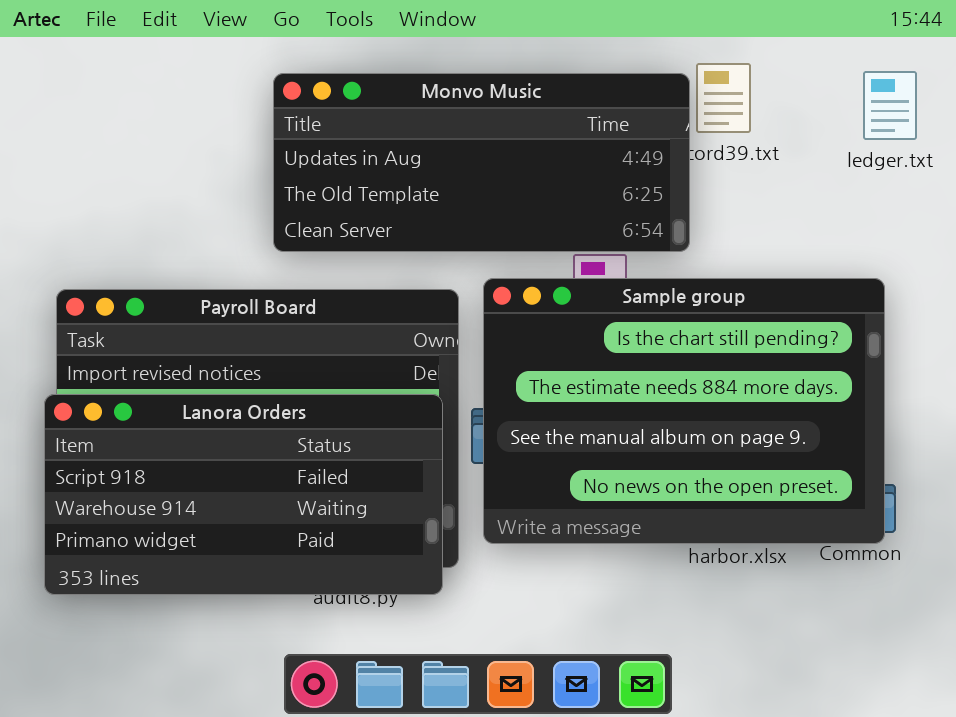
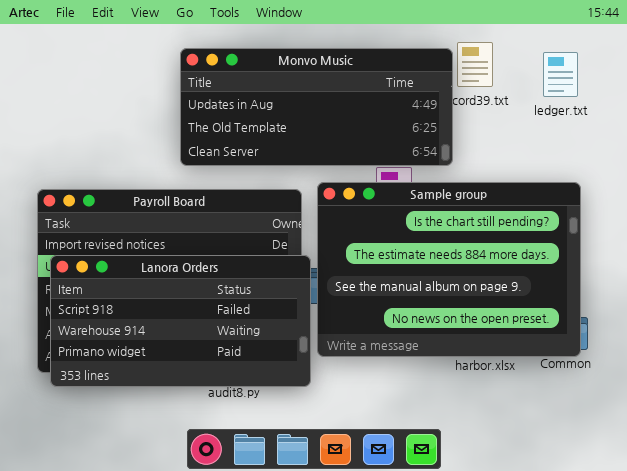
ledger.txt: [863,71,917,140] -> [543,52,578,97], moved
Lanora Orders: [44,394,443,595] -> [50,255,311,387], moved

